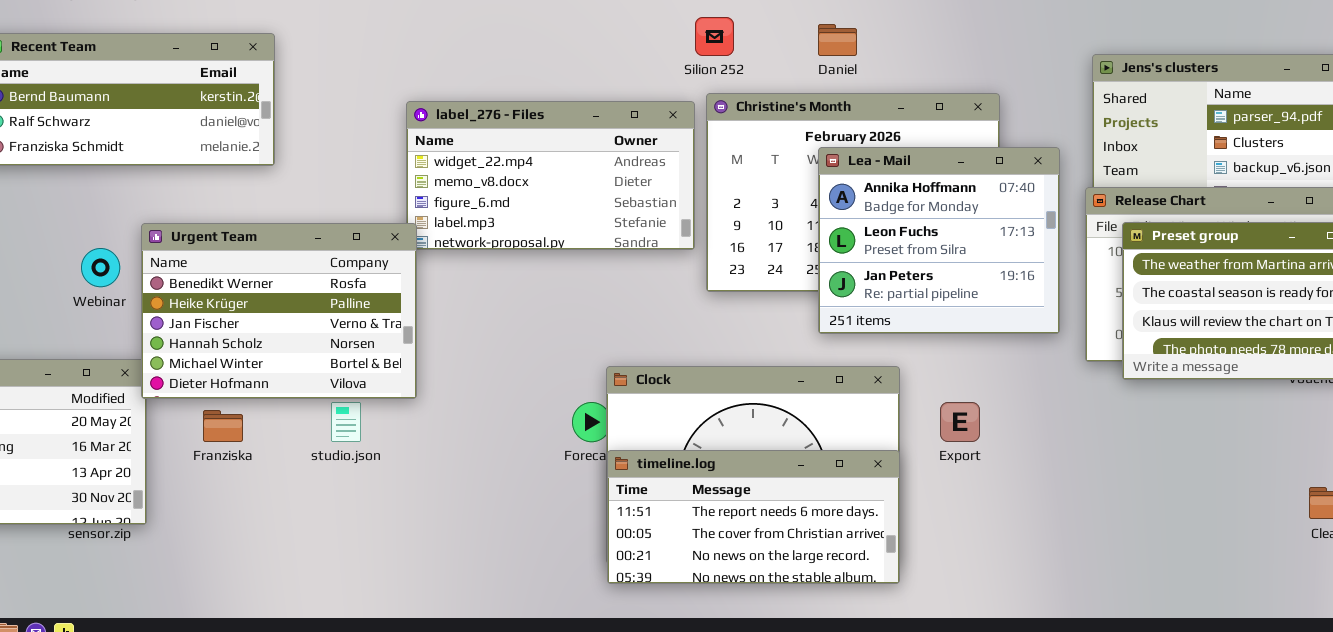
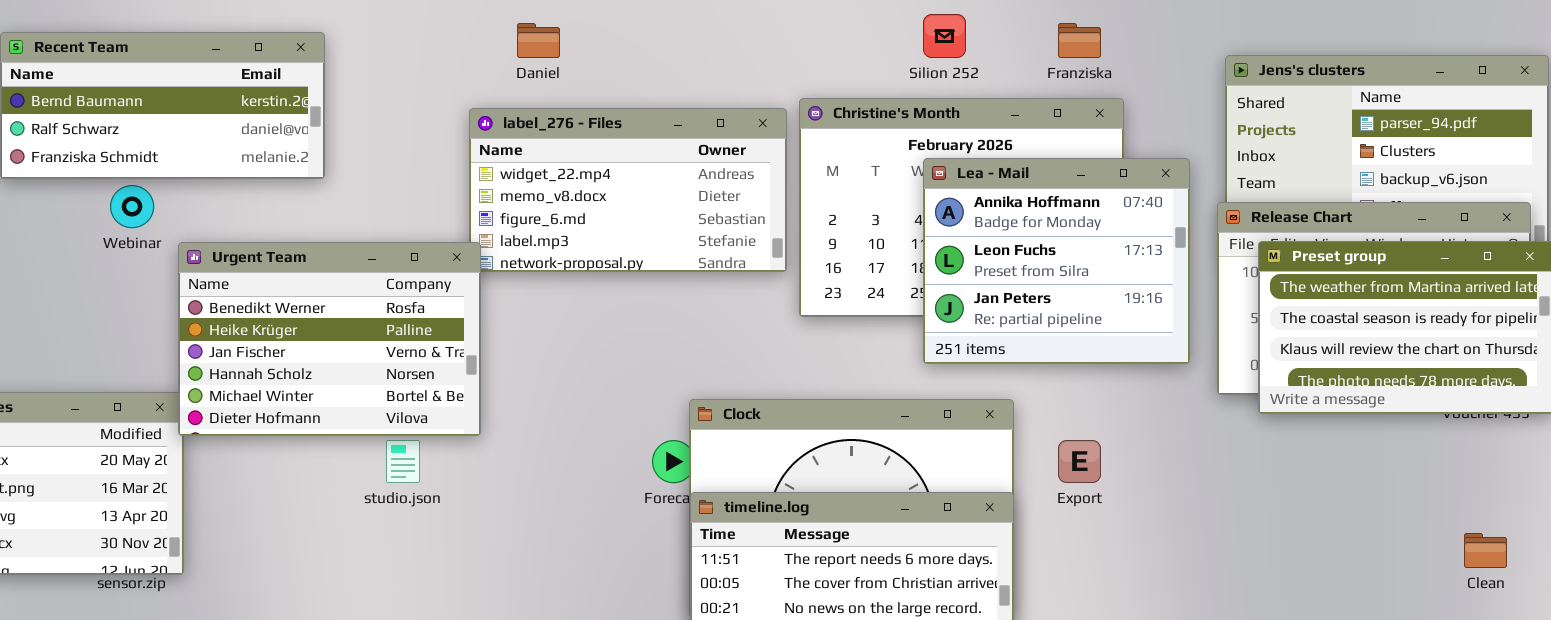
Silion 252: [695,17,734,56] -> [923,14,966,58], moved
Daniel: [818,24,857,56] -> [517,23,560,58], moved
Webinar: [81,248,120,287] -> [110,185,154,228], moved
Franziska: [203,410,243,442] -> [1058,23,1101,58], moved

